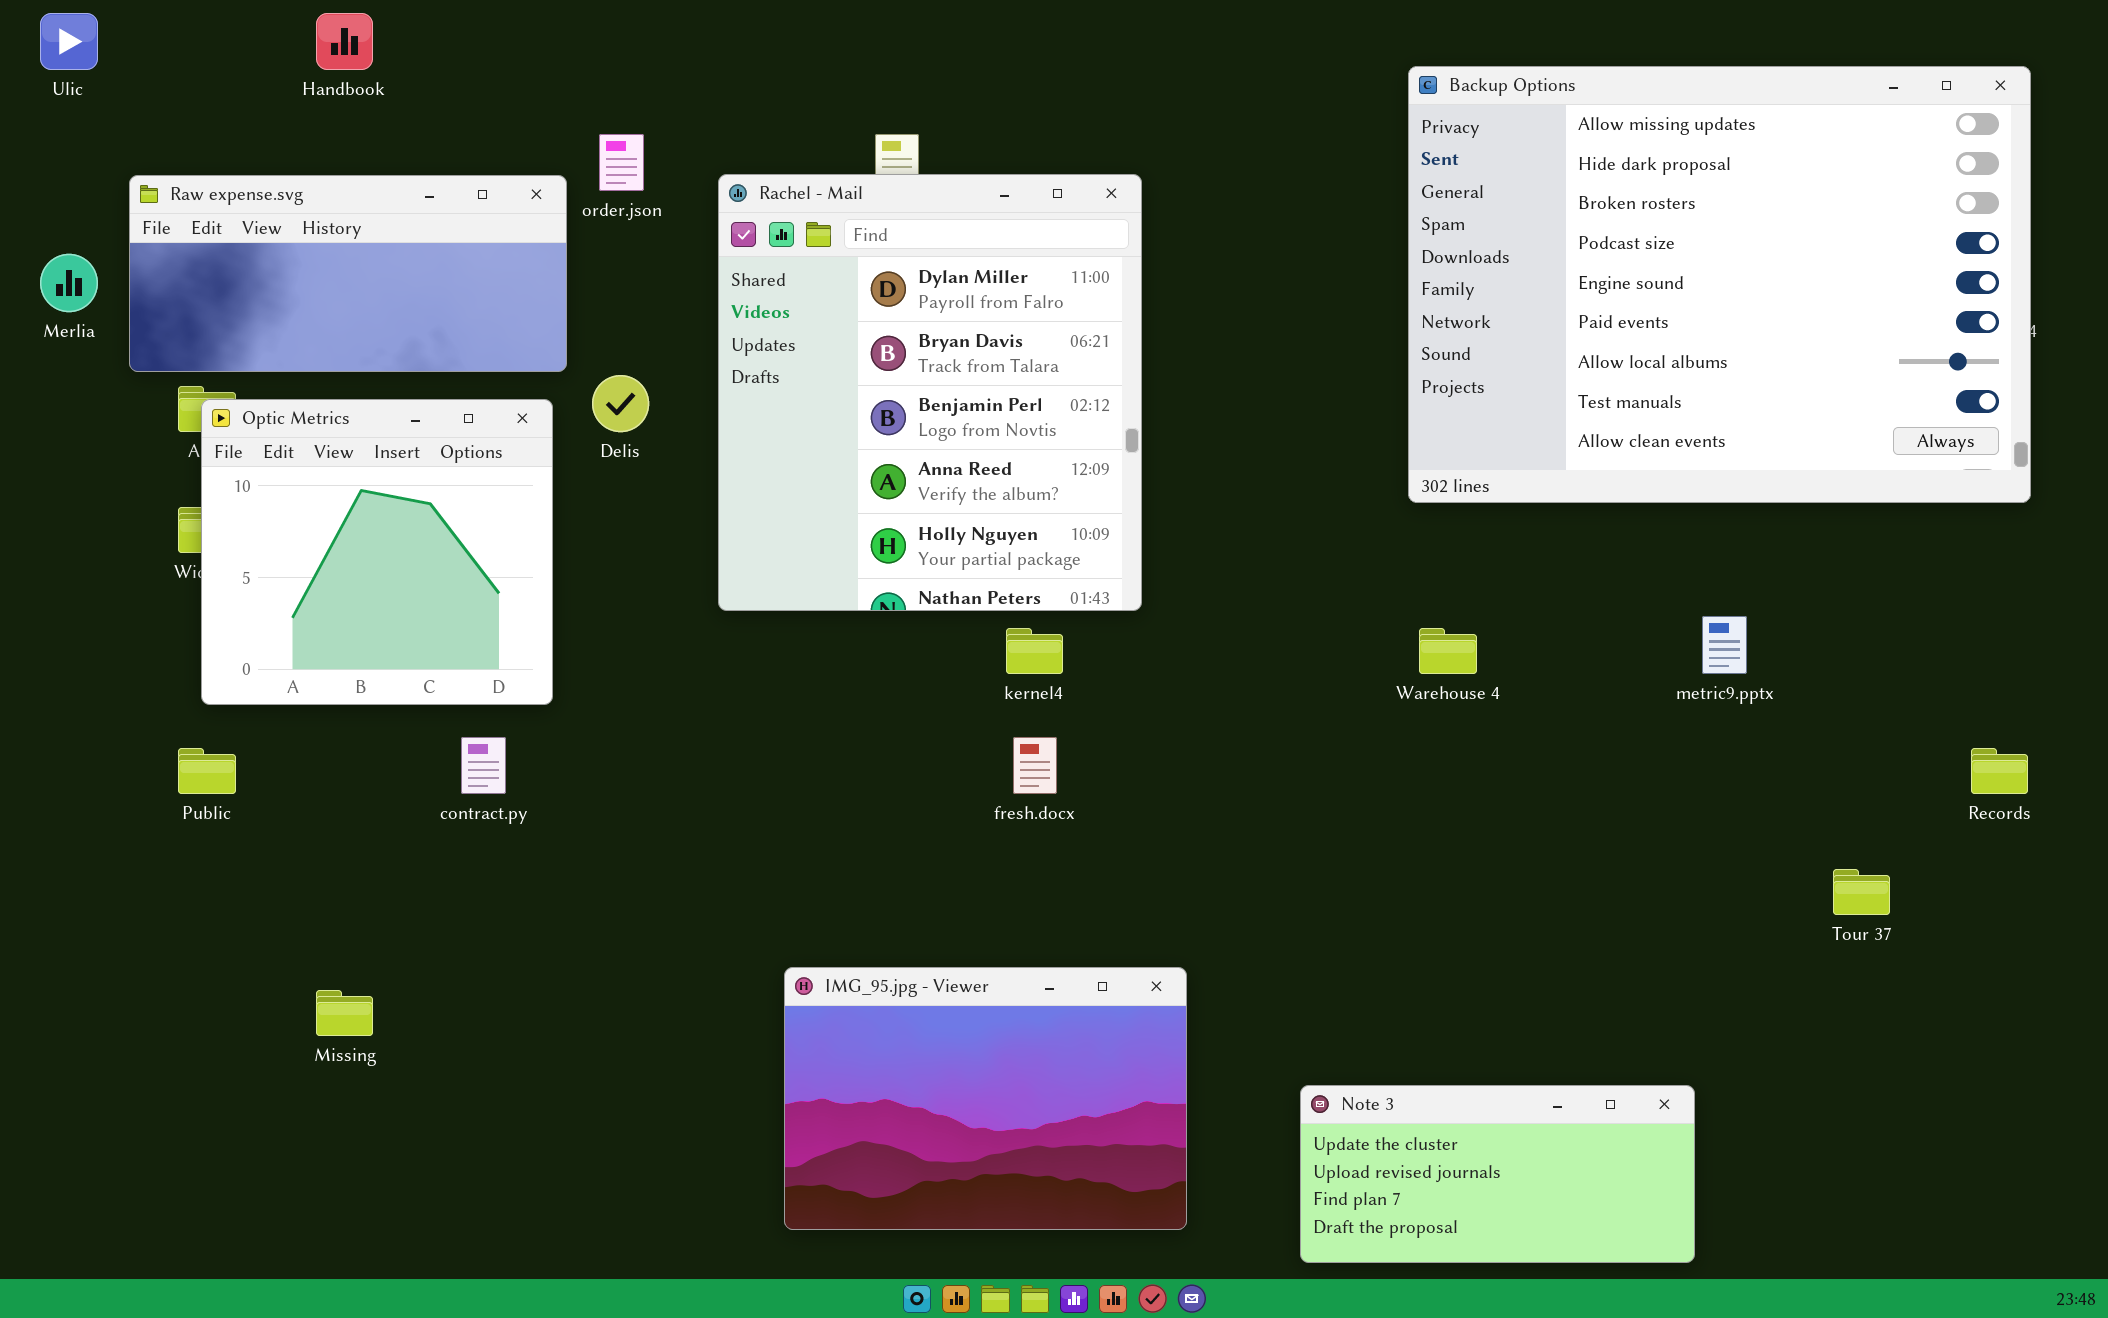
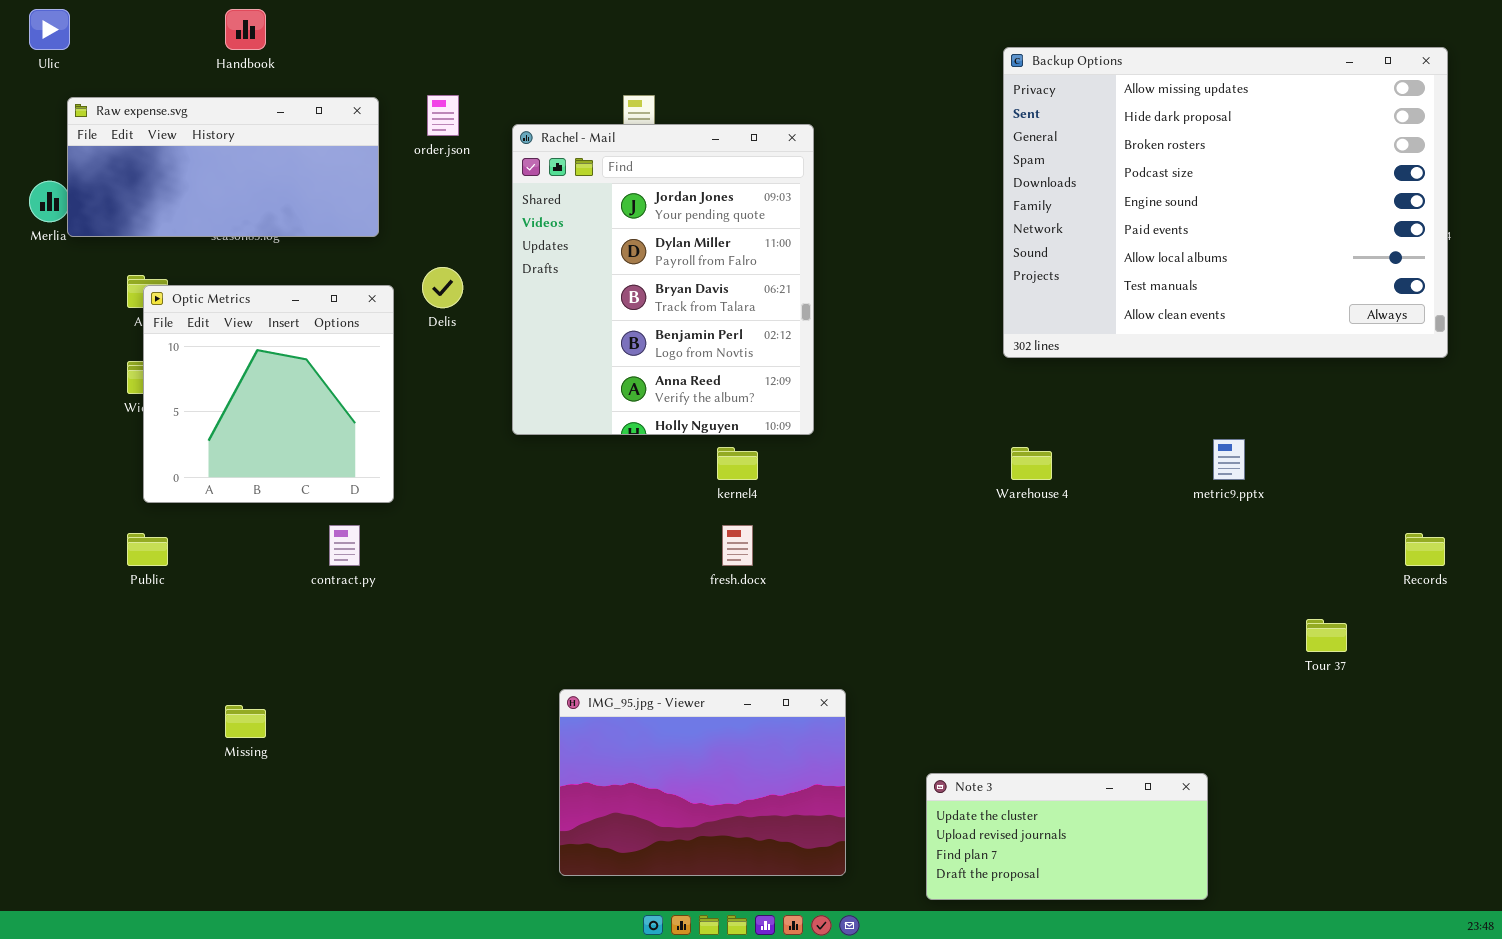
Rachel - Mail: [718,174,1142,611] -> [512,124,814,435], scrolled up 1 row
Raw expense.svg: [129,175,567,372] -> [67,97,379,237], moved

